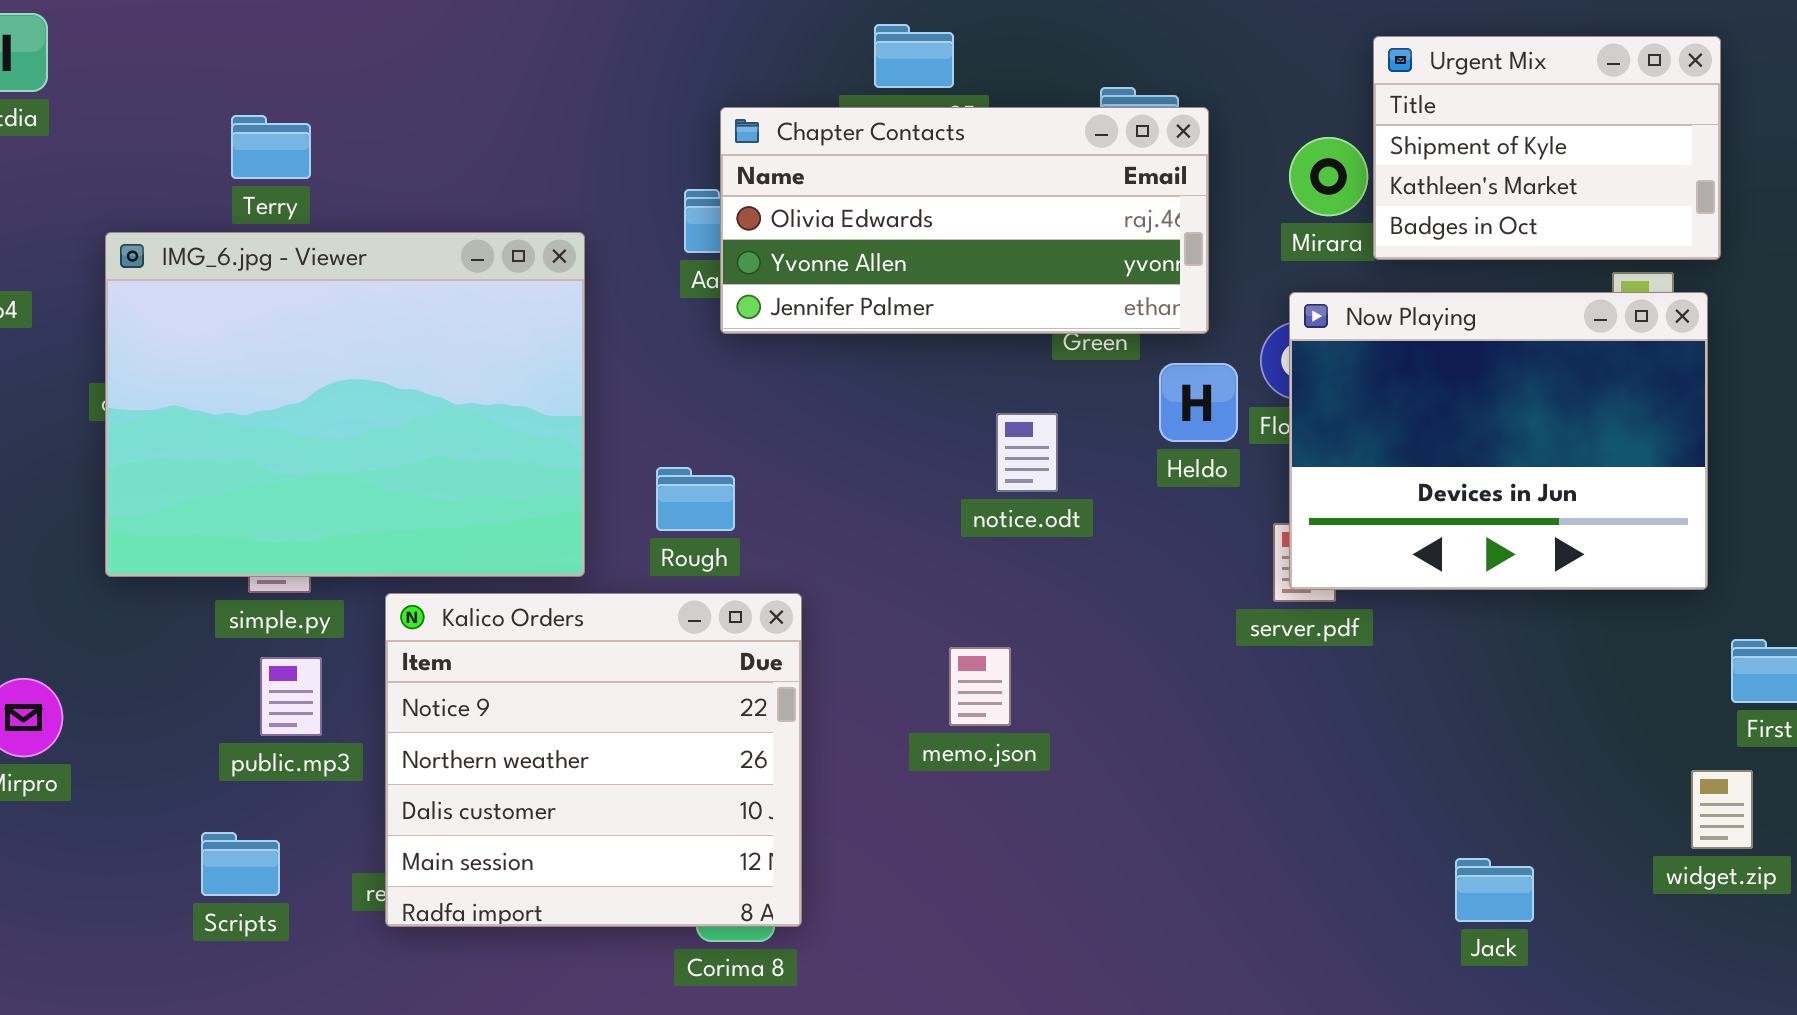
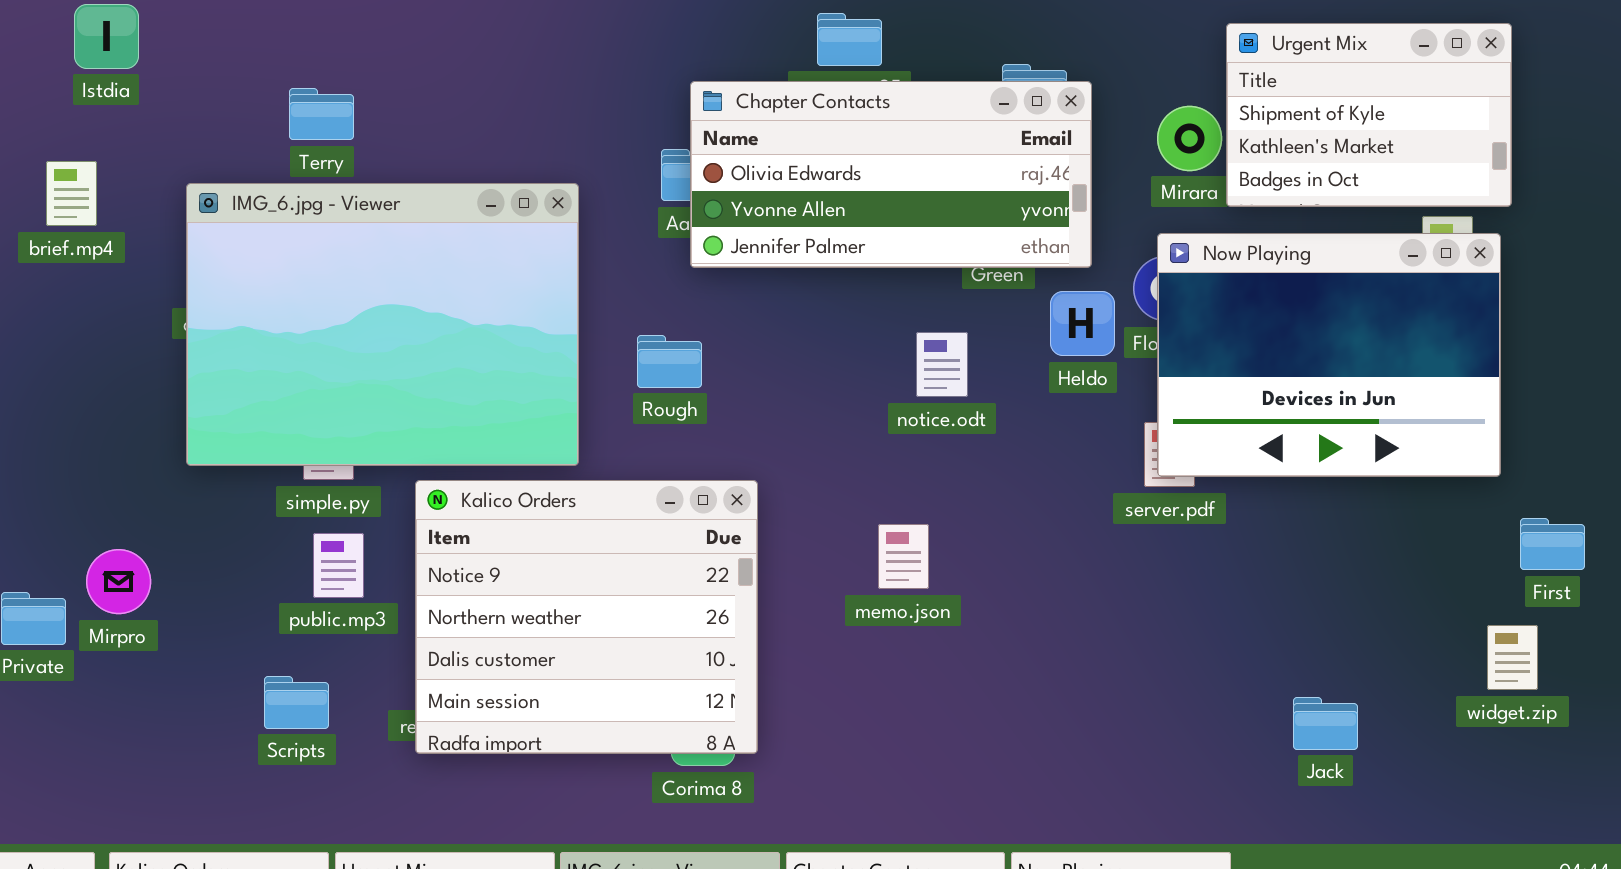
Rough: [656,467,735,531] -> [637,335,702,388], moved

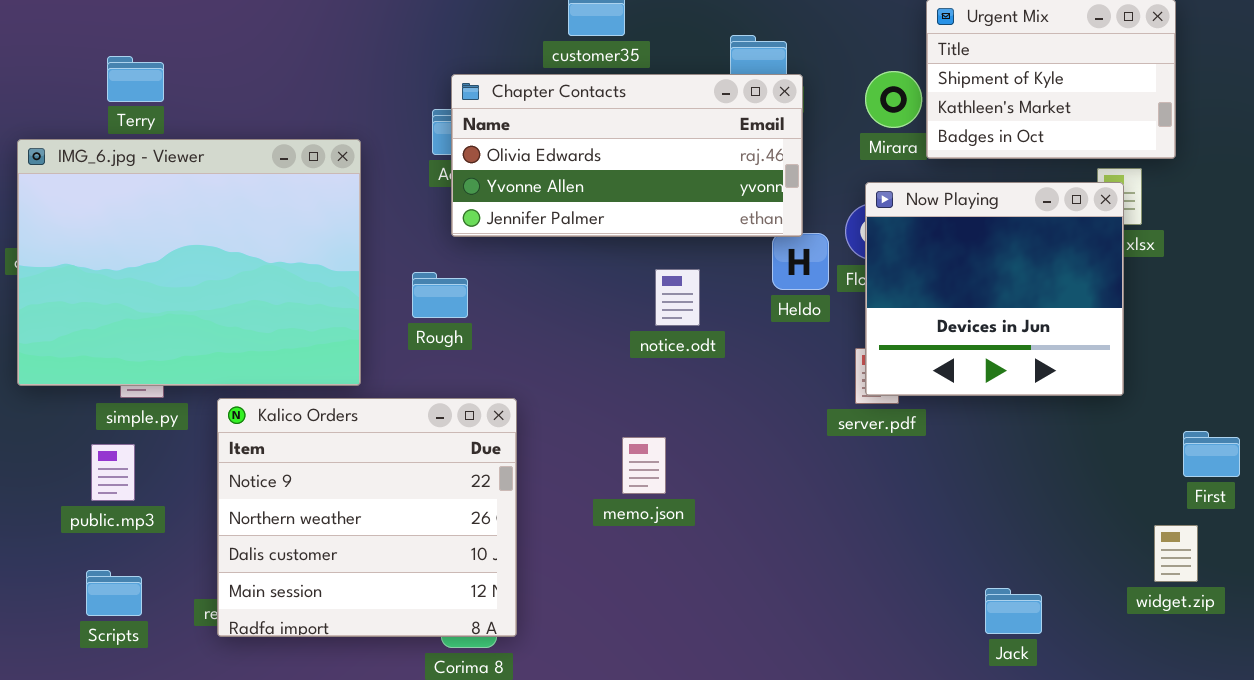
Chapter Contacts: [690,81,1092,268] -> [451,74,803,237], moved
Now Playing: [1157,233,1501,477] -> [865,182,1124,396], resized
public.mp3: [313,533,364,598] -> [91,444,135,501], moved

